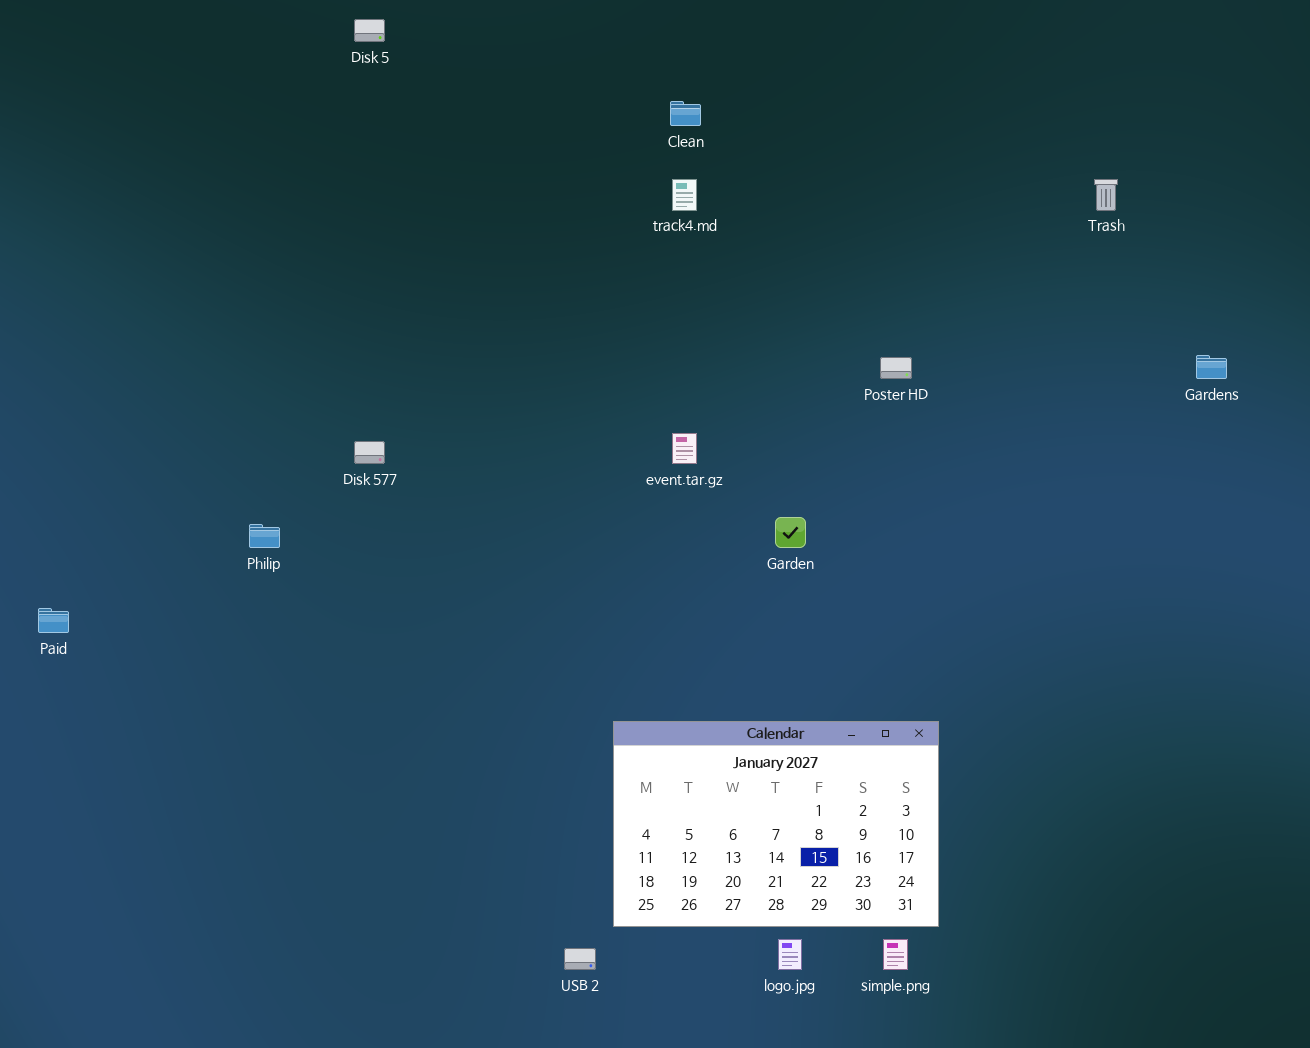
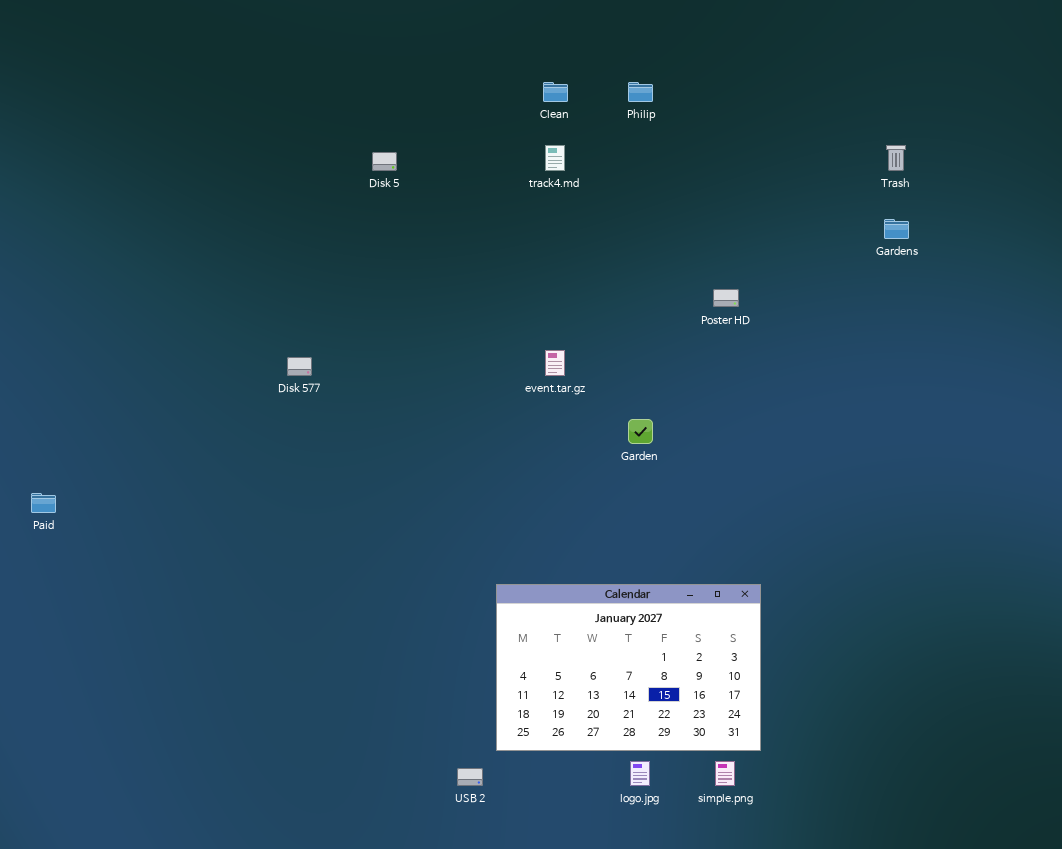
Disk 5: [354,19,385,42] -> [372,152,397,171], moved
Gardens: [1196,355,1227,379] -> [884,219,909,239], moved
Philip: [249,524,280,548] -> [628,82,653,102], moved

